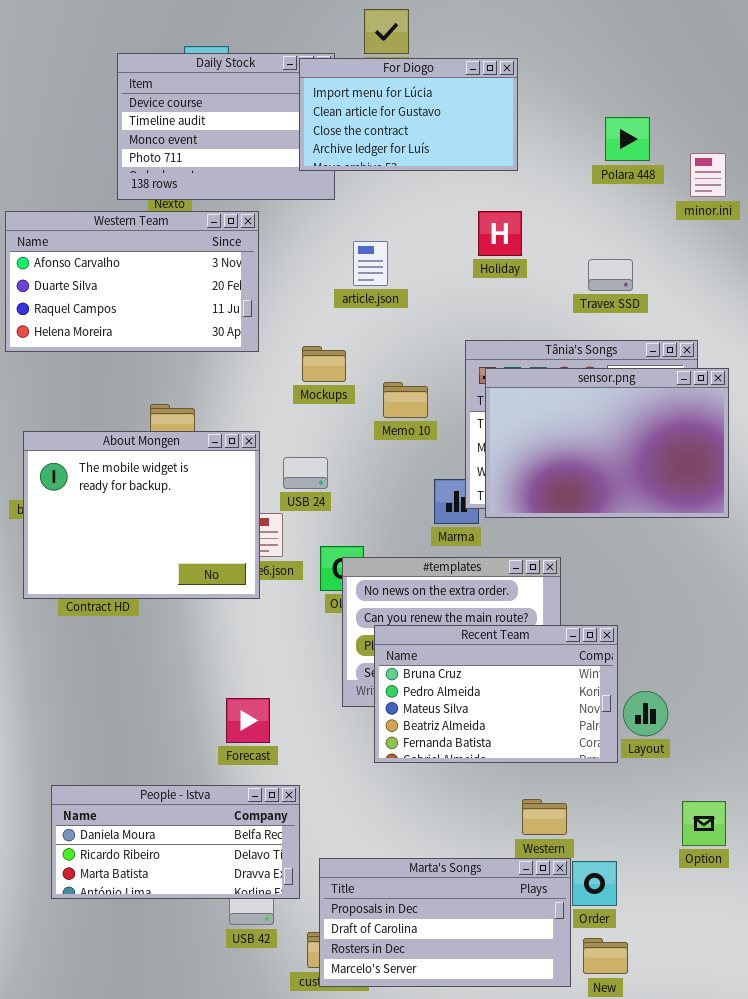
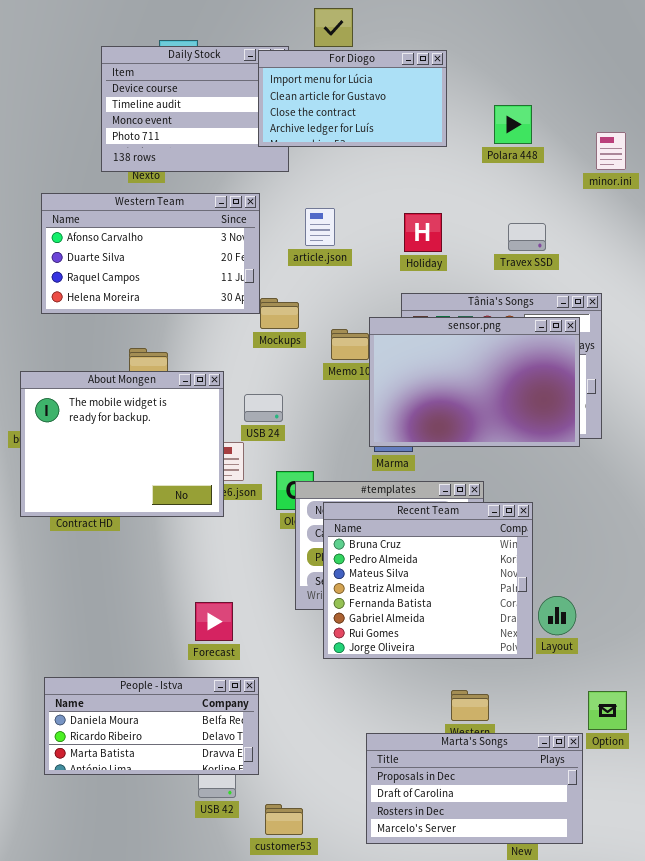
Polara 448: [605,117,650,161] -> [494,105,532,144], moved
Western Team: [5,211,259,352] -> [41,193,260,314], moved
Holiday: [478,211,522,256] -> [404,213,442,252], moved
sensor.png: [485,368,729,518] -> [369,317,580,447], moved
Recent Team: [374,625,618,763] -> [323,502,533,659], resized
Marta's Songs: [319,858,571,987] -> [366,733,583,844], moved

